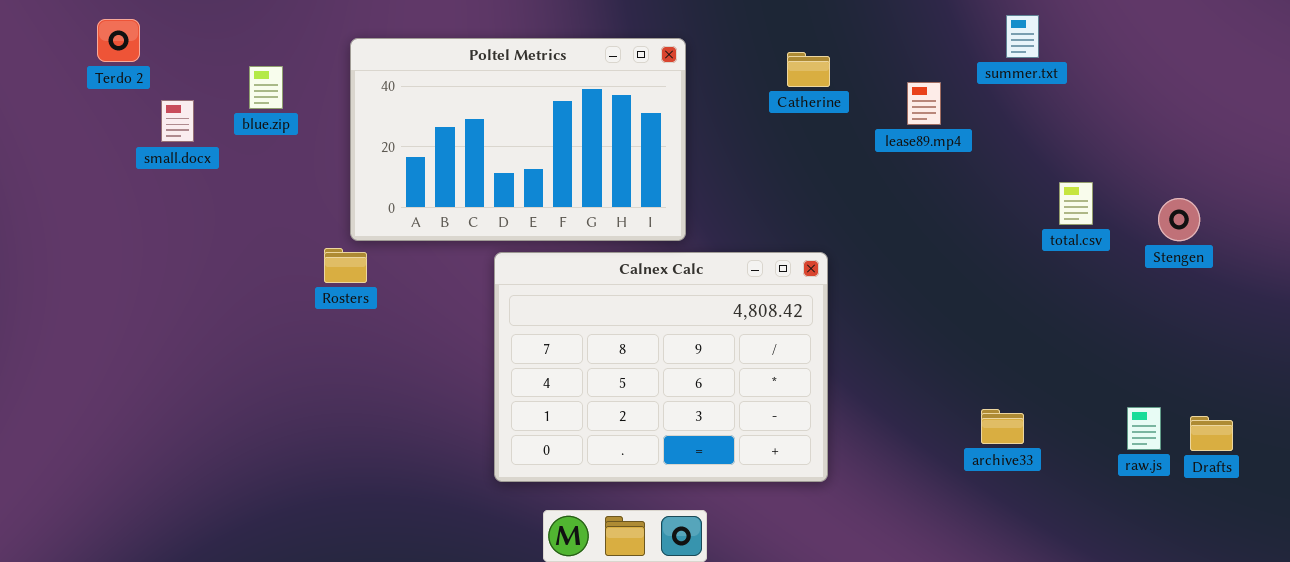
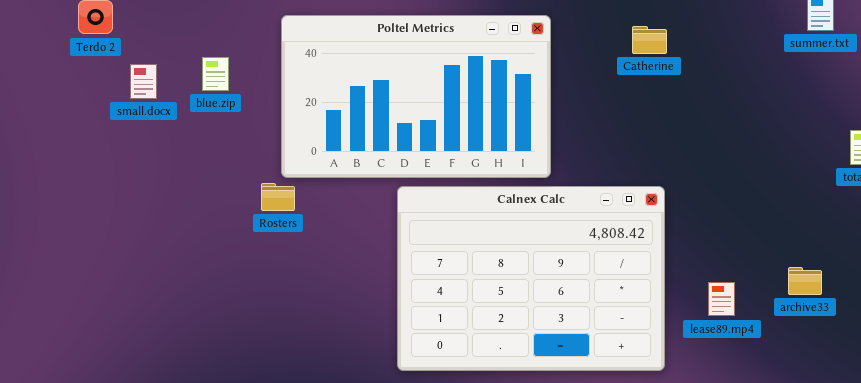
blue.zip: [249,66,283,109] -> [202,57,229,91], moved
lease89.mp4: [907,82,941,125] -> [708,282,735,316], moved
archive33: [981,409,1024,444] -> [788,267,822,295], moved

